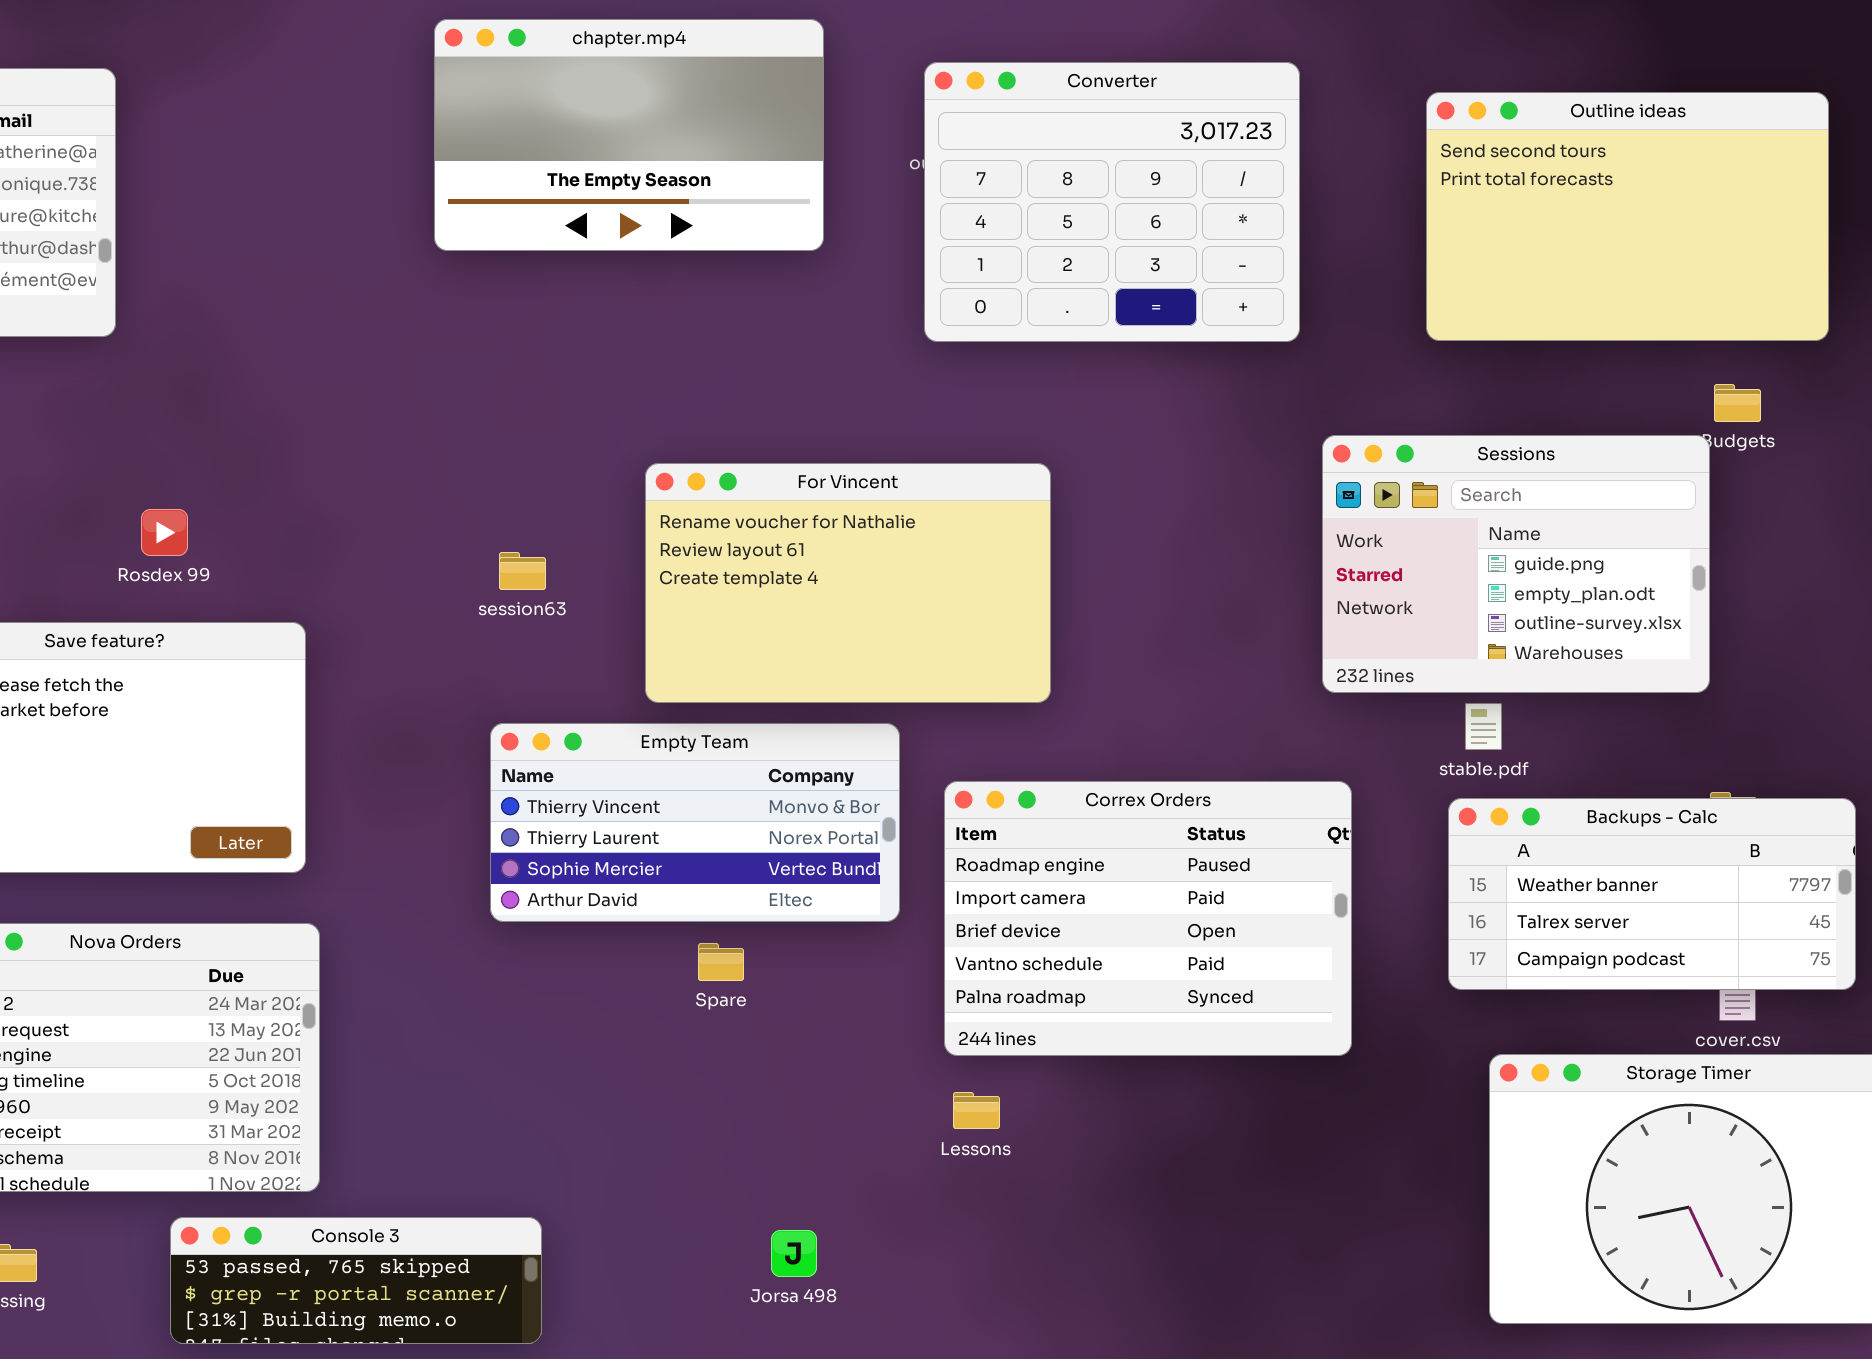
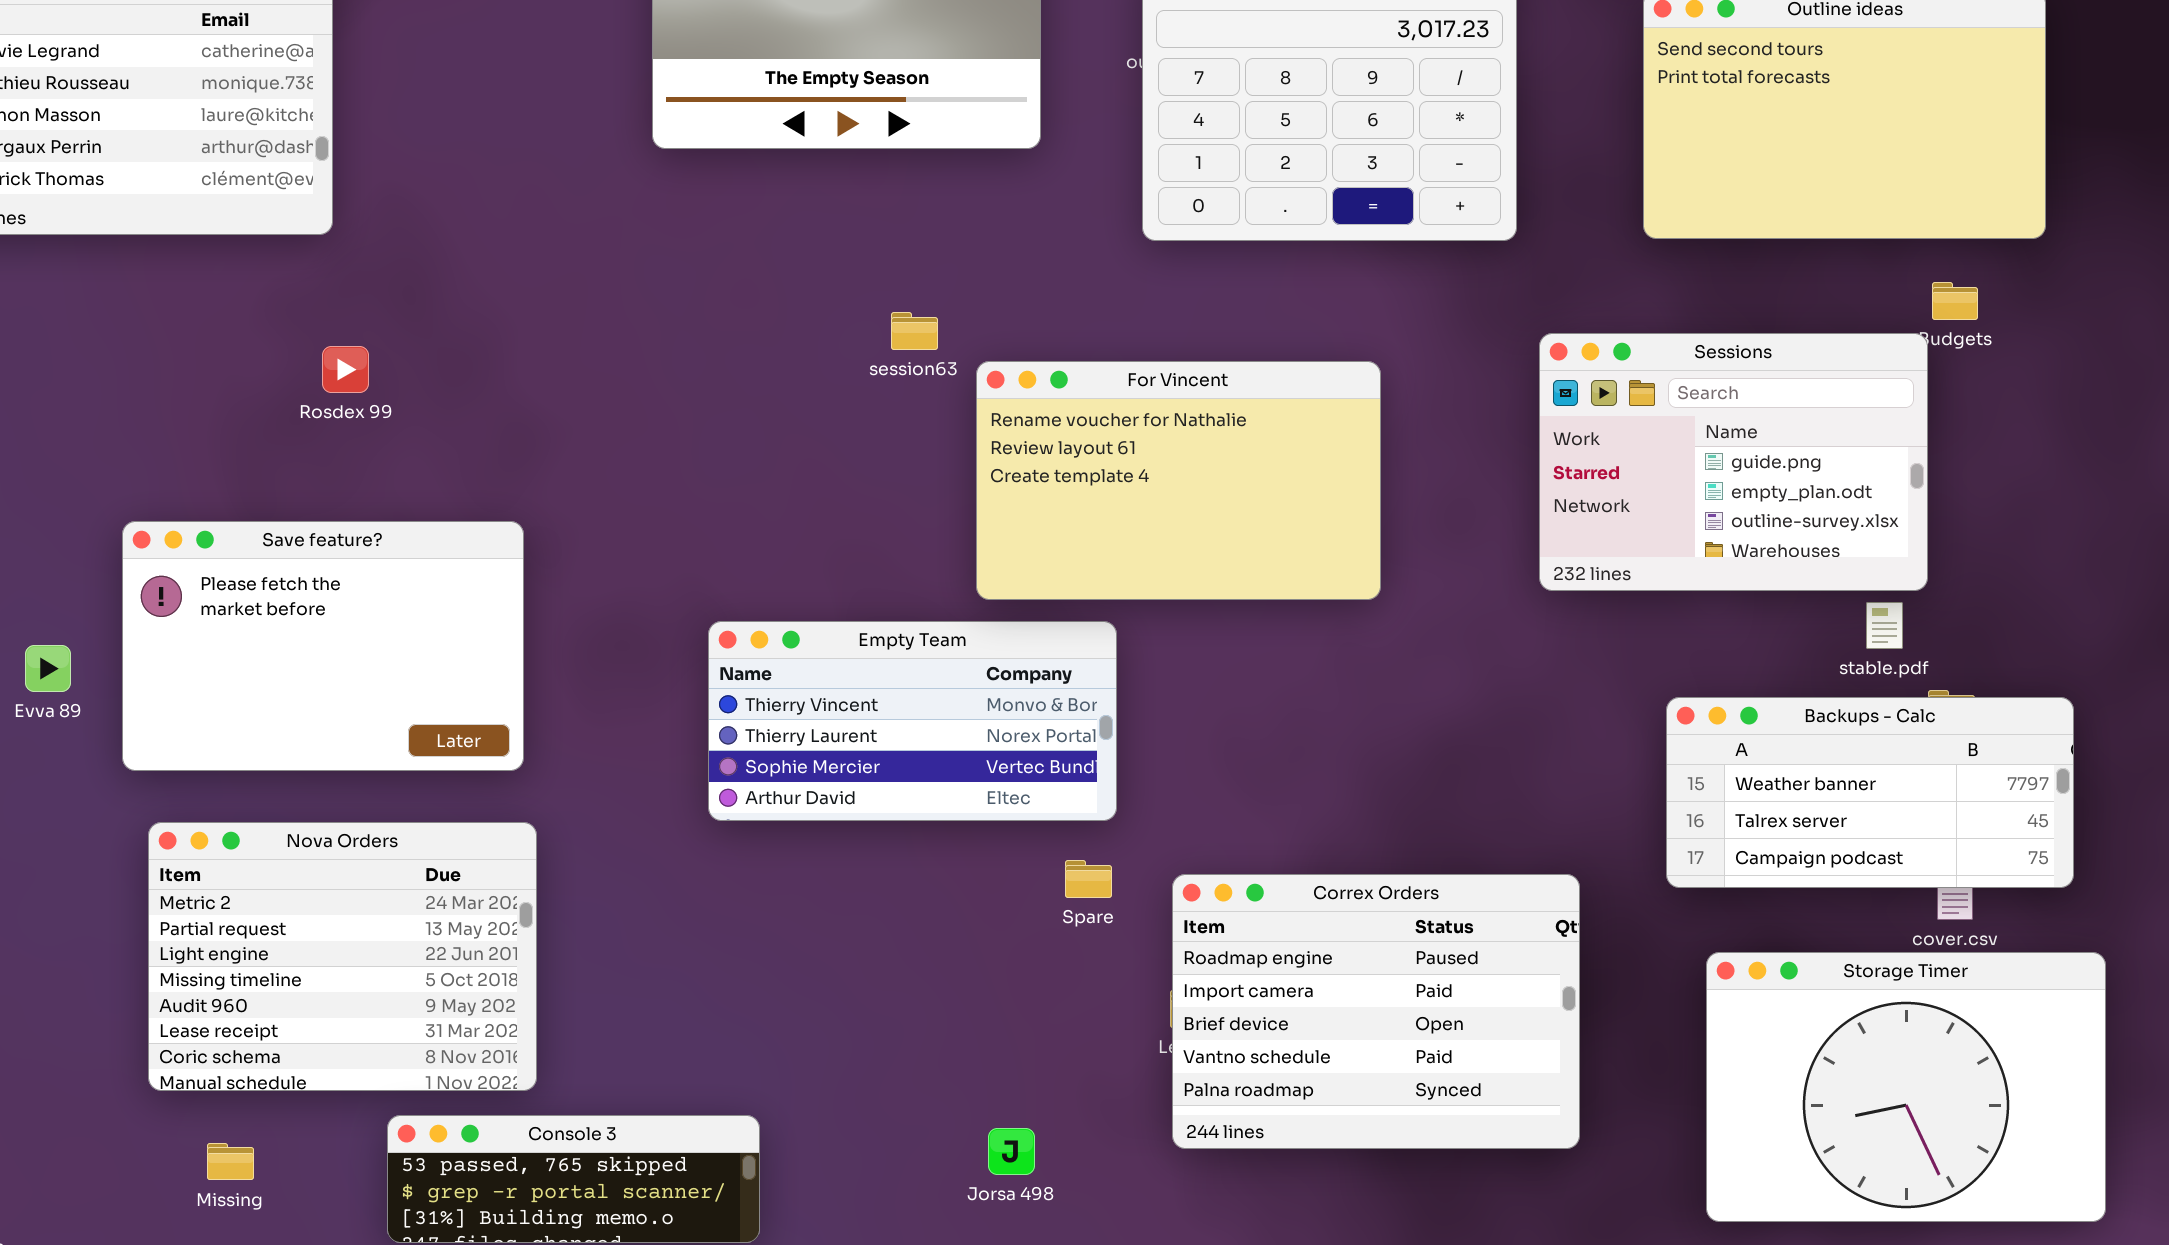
For Vincent: [645,463,1051,703] -> [976,361,1381,600], moved
Rosdex 99: [141,509,188,556] -> [322,346,369,393], moved
session63: [499,552,546,590] -> [891,312,938,350], moved
stable.pdf: [1465,703,1502,750] -> [1866,602,1903,649], moved
Correx Orders: [944,781,1352,1056] -> [1172,874,1580,1149], moved
Spare: [698,943,744,981] -> [1065,860,1112,898], moved

